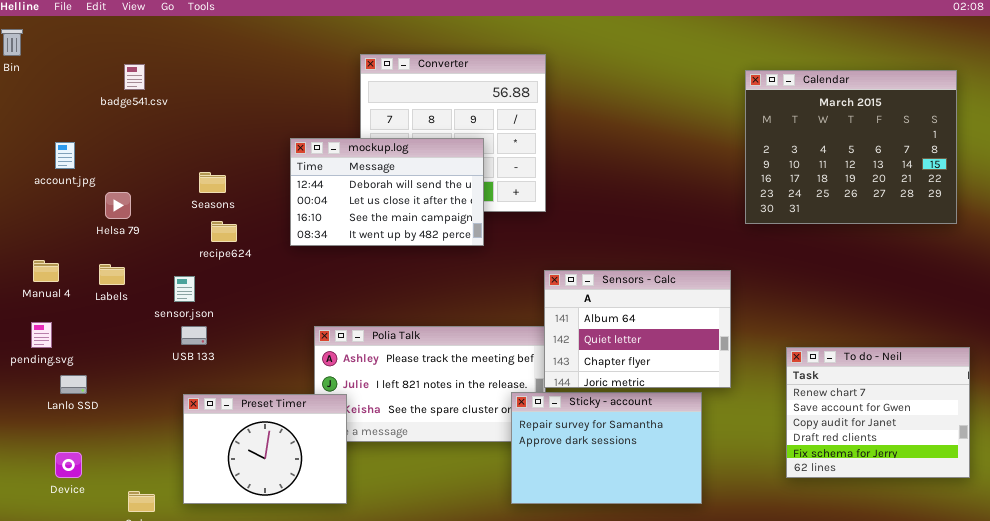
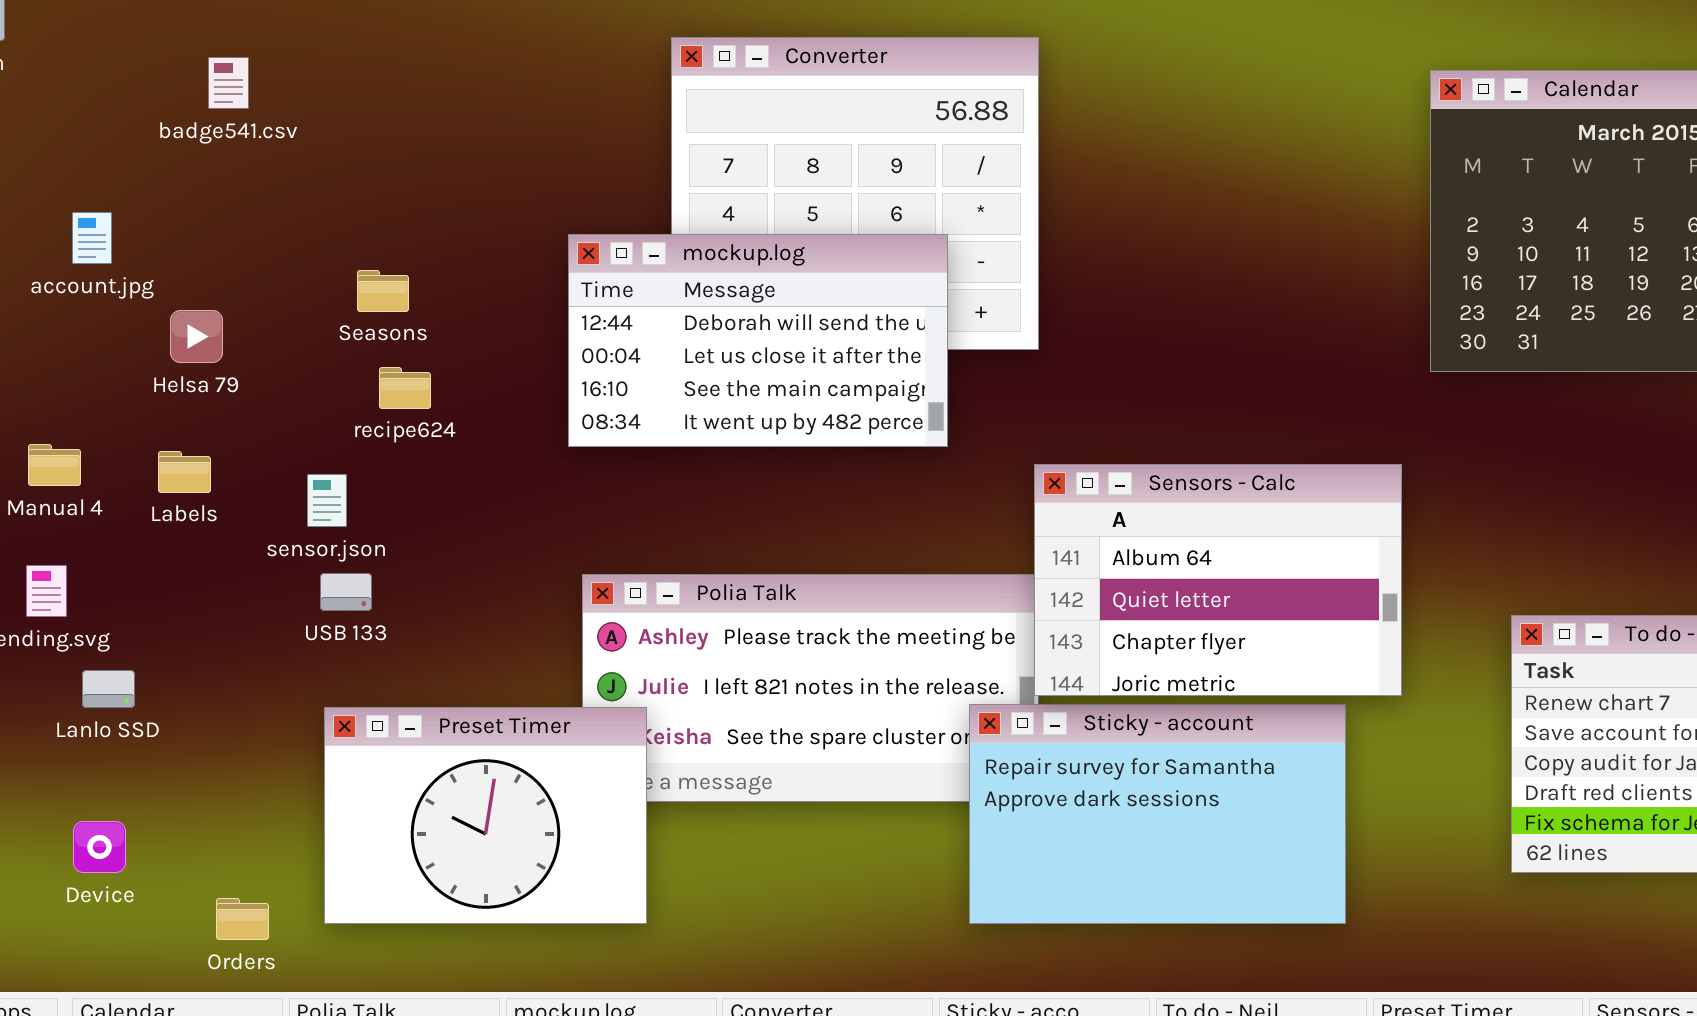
mockup.log: [290,138,484,246] -> [568,234,948,447], moved

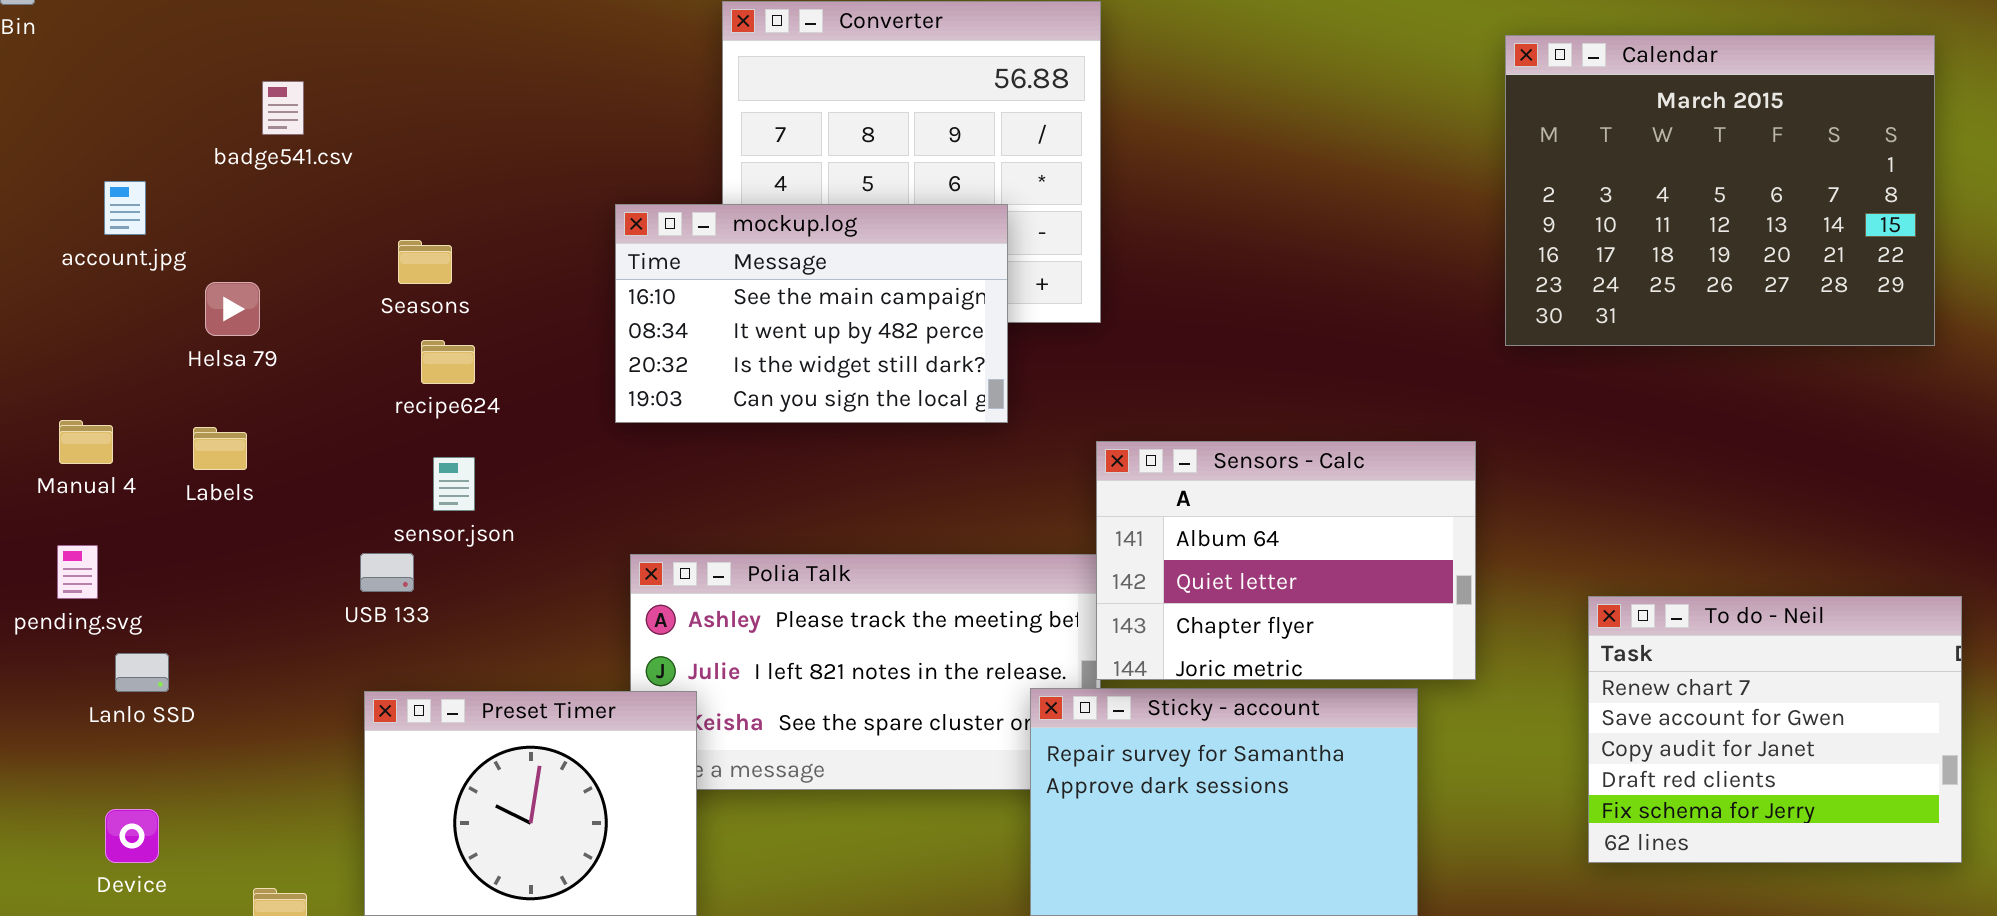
badge541.csv: [208,57,249,109] -> [262,81,304,135], moved
mockup.log: [568,234,948,447] -> [615,204,1008,423], scrolled down 2 rows
sensor.json: [307,474,347,527] -> [433,457,475,511], moved

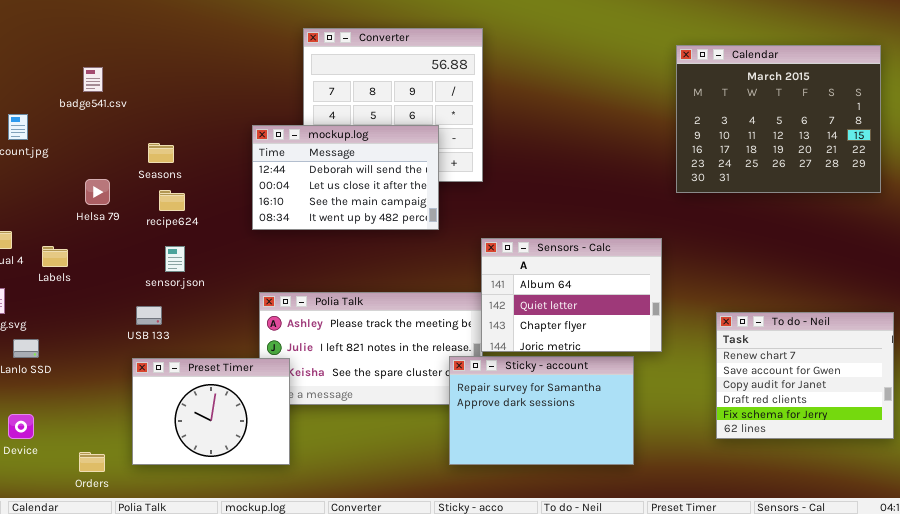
mockup.log: [615,204,1008,423] -> [252,125,439,230], scrolled up 2 rows
Helsa 79: [205,282,260,336] -> [85,179,110,205], moved
Labels: [193,427,247,470] -> [42,246,68,267], moved
USB 133: [360,553,414,592] -> [136,306,162,325], moved

